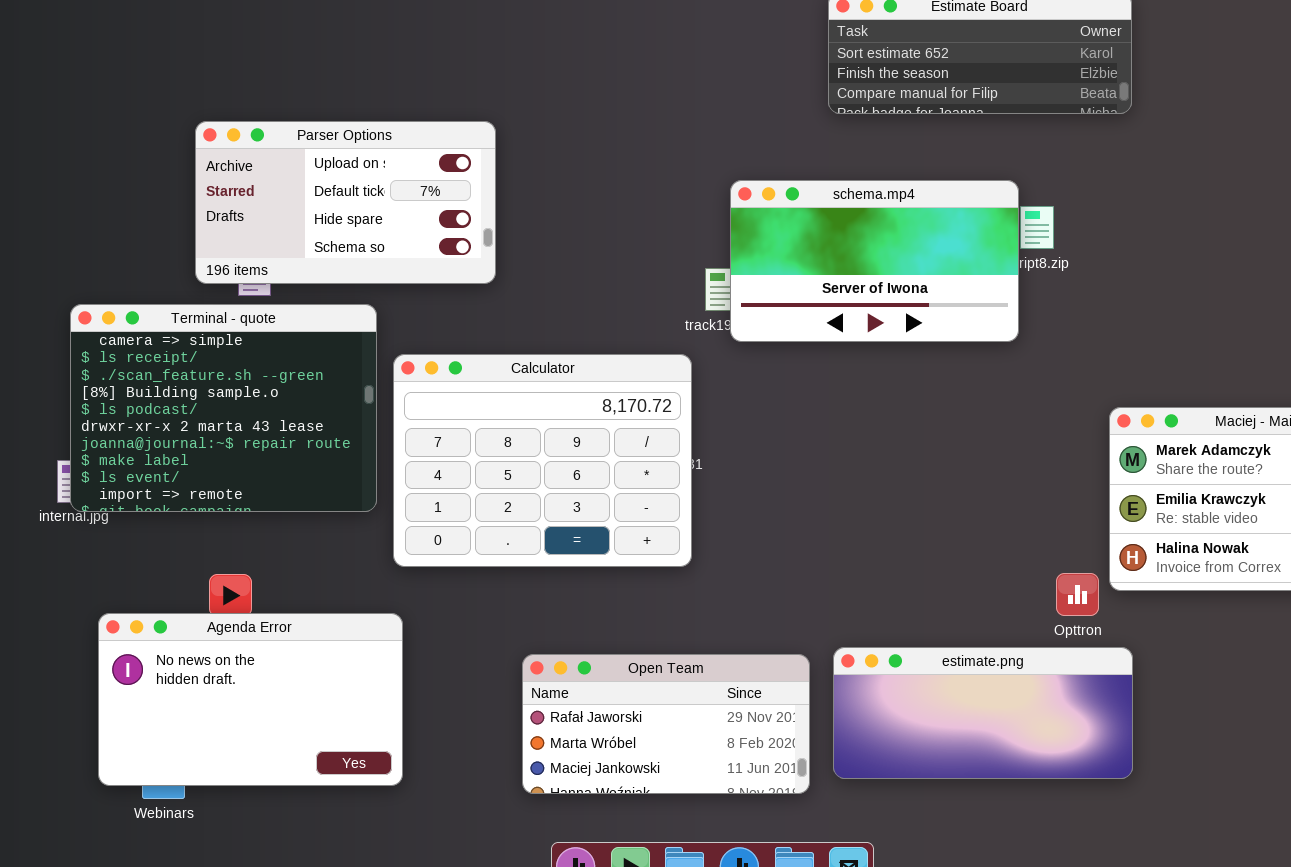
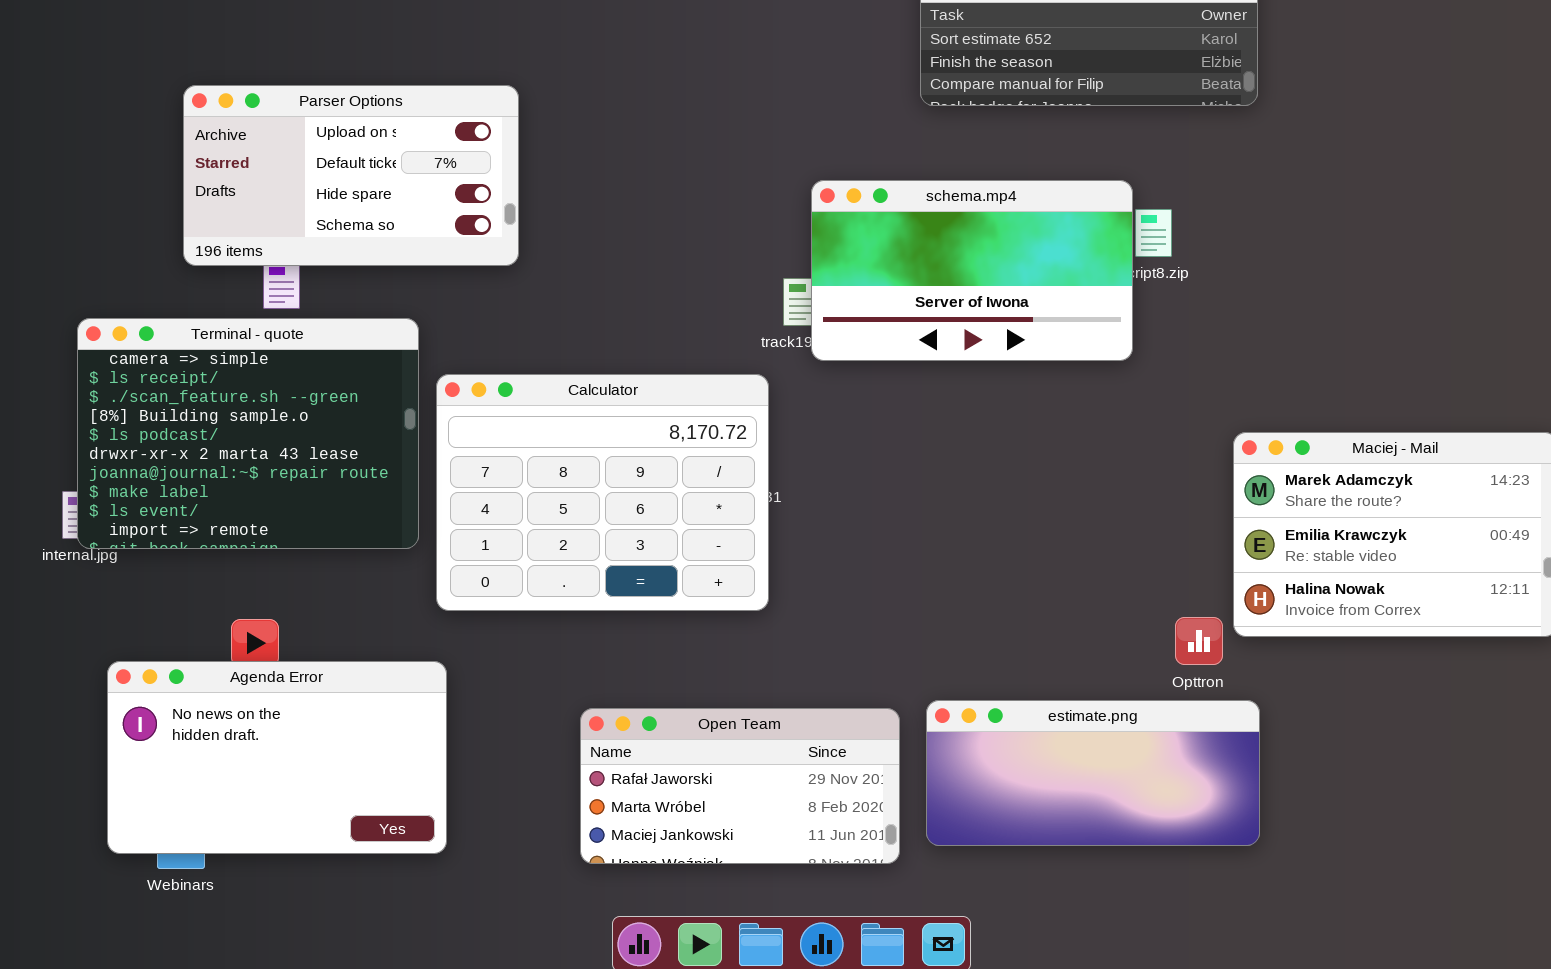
Parser Options: [195,121,496,284] -> [183,85,519,266], moved

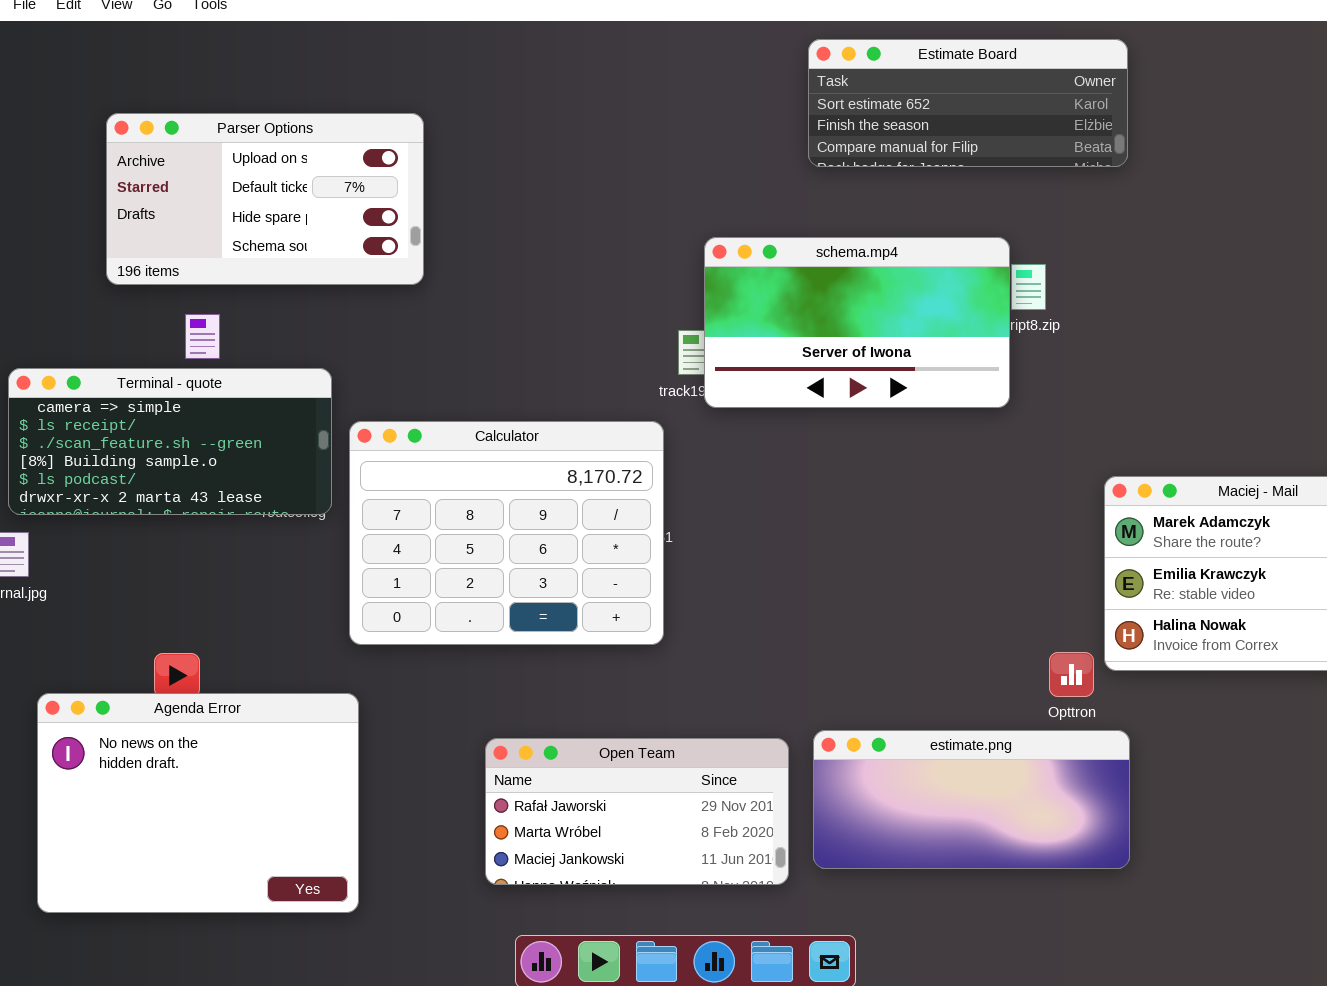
Parser Options: [183,85,519,266] -> [106,113,424,285], moved
Terminal - quote: [77,318,419,549] -> [8,368,332,515], resized
Agenda Error: [107,661,447,854] -> [37,693,359,913], resized

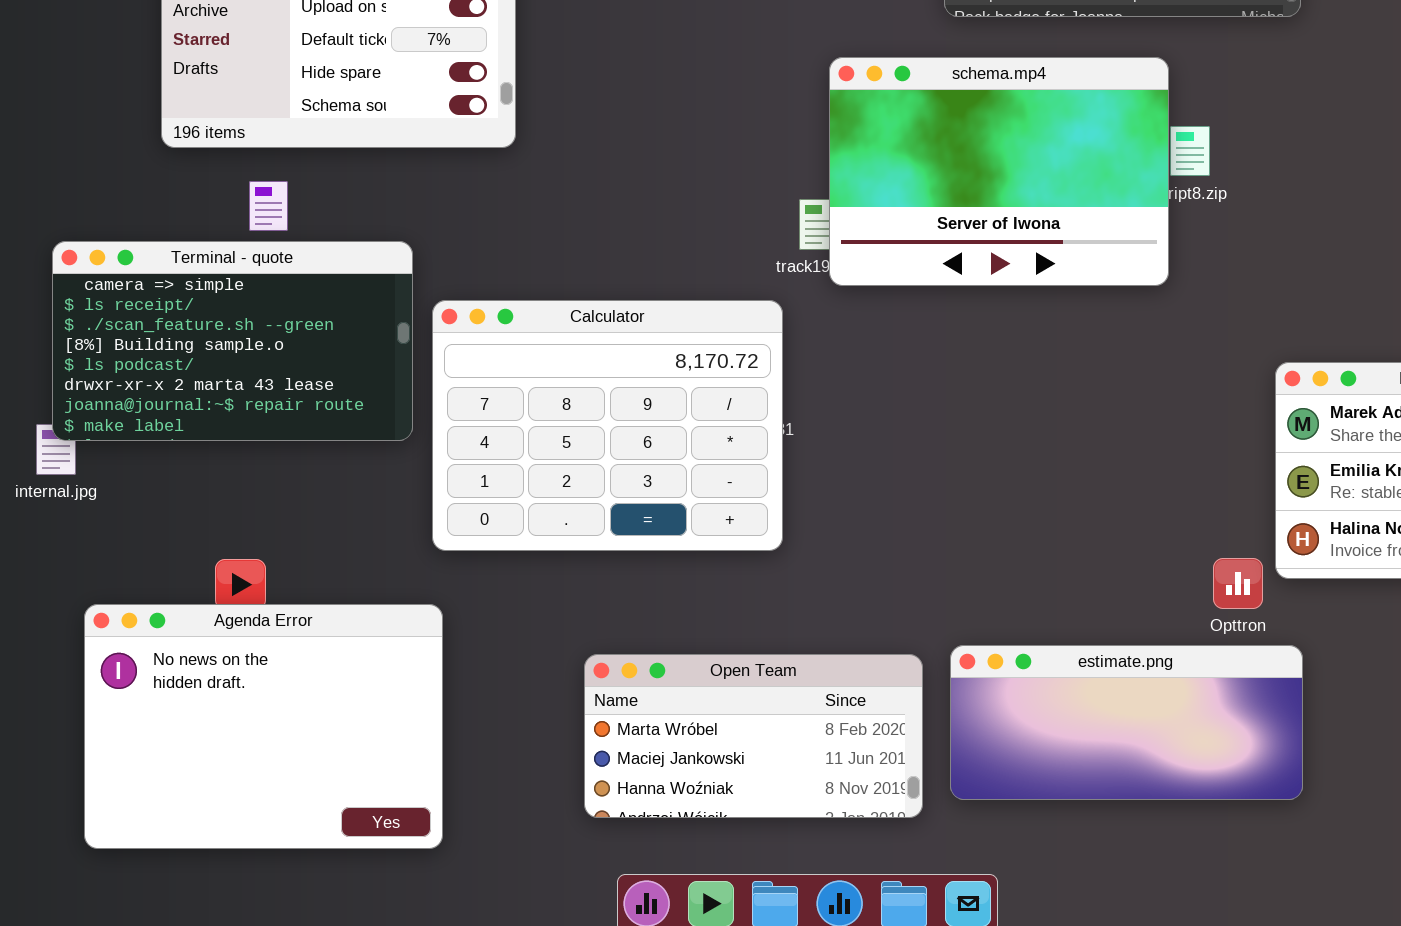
schema.mp4: [704,237,1010,408] -> [829,57,1169,286], resized
Terminal - quote: [8,368,332,515] -> [52,241,413,441], resized
Open Team: [485,738,789,885] -> [584,654,923,818], scrolled down 1 row

